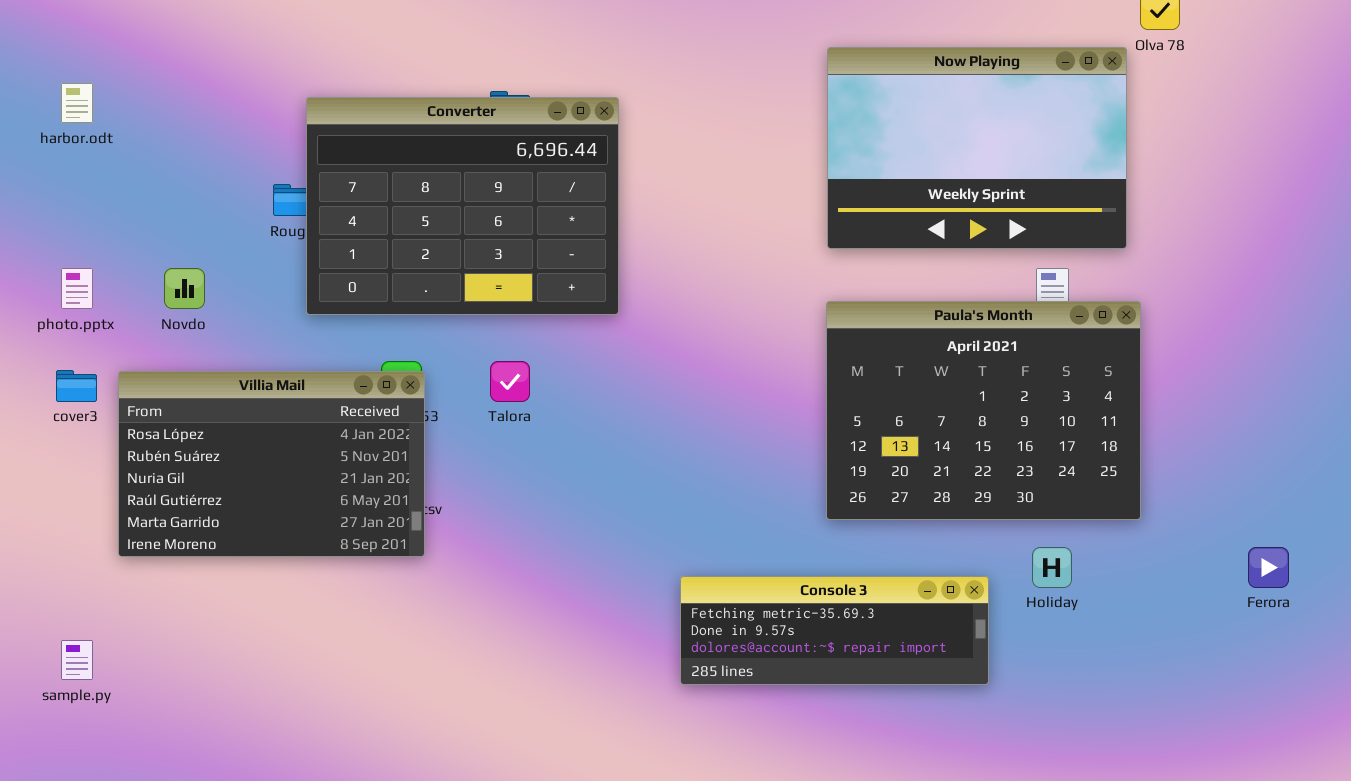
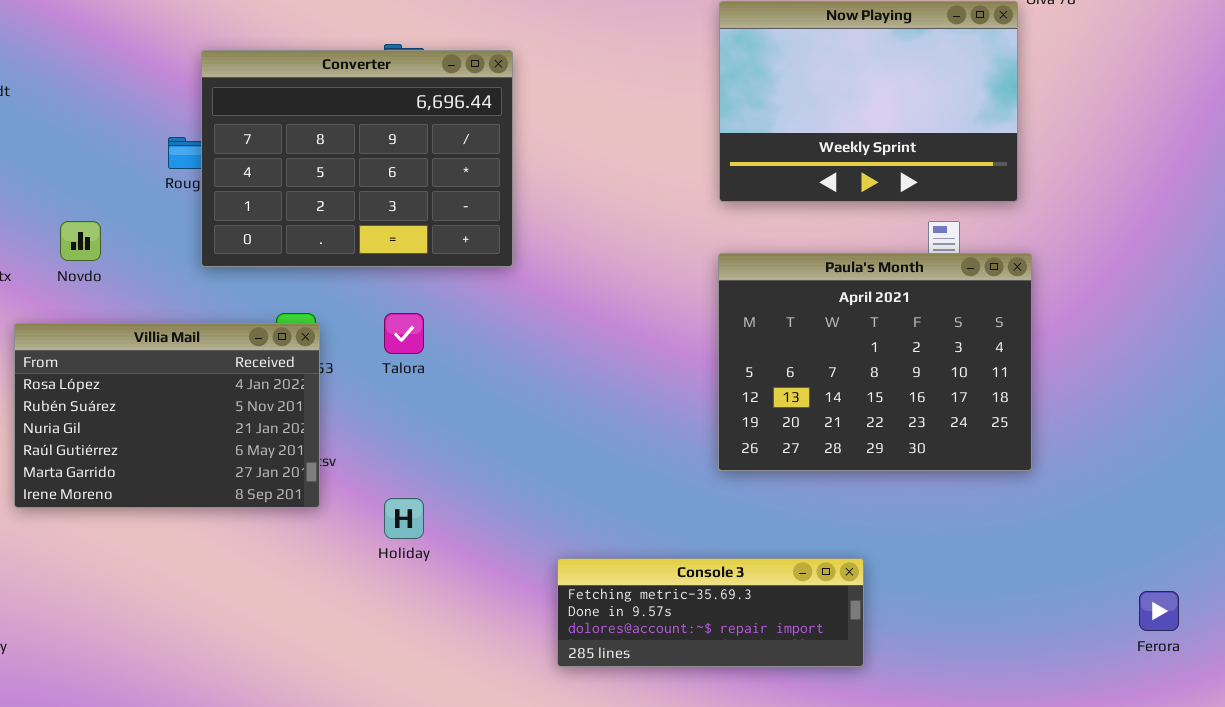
Holiday: [1032,547,1072,588] -> [384,498,424,539], moved
Ferora: [1248,547,1289,588] -> [1139,591,1179,631], moved
Console 3: [680,576,989,685] -> [557,558,864,667], moved

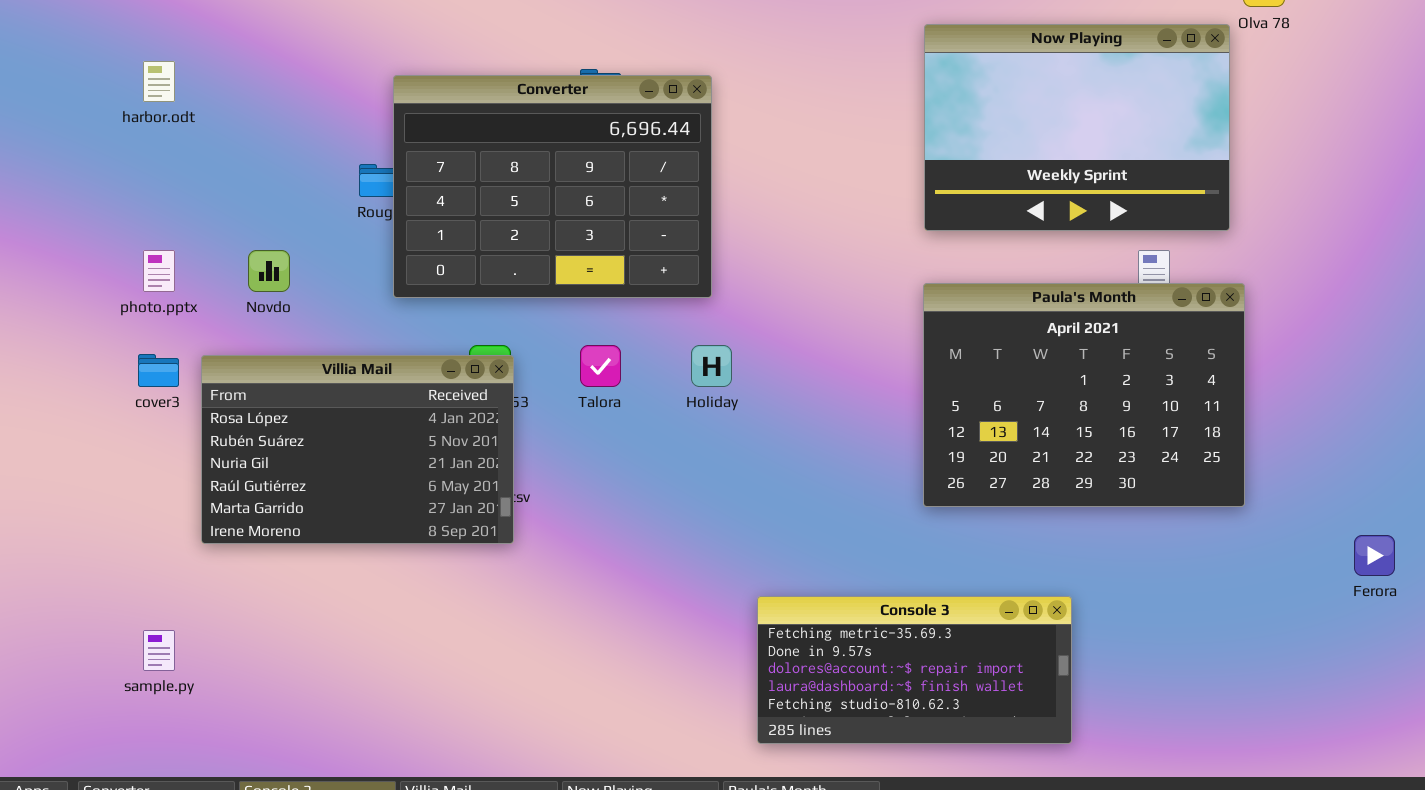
Holiday: [384,498,424,539] -> [691,345,732,387], moved
Console 3: [557,558,864,667] -> [757,596,1072,744], resized
Ferora: [1139,591,1179,631] -> [1354,535,1395,576], moved

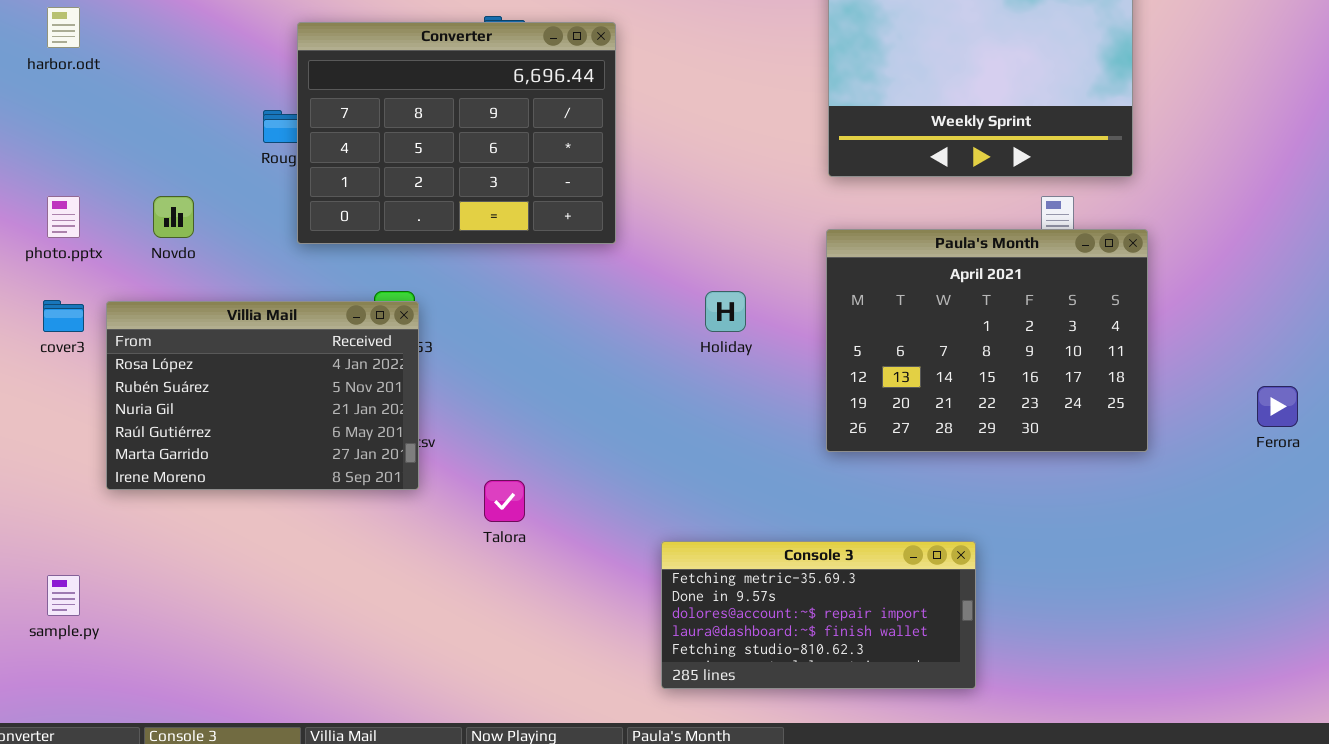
Talora: [580,345,621,387] -> [484,480,525,522], moved
Holiday: [691,345,732,387] -> [705,291,746,332], moved
Ferora: [1354,535,1395,576] -> [1257,386,1298,427], moved

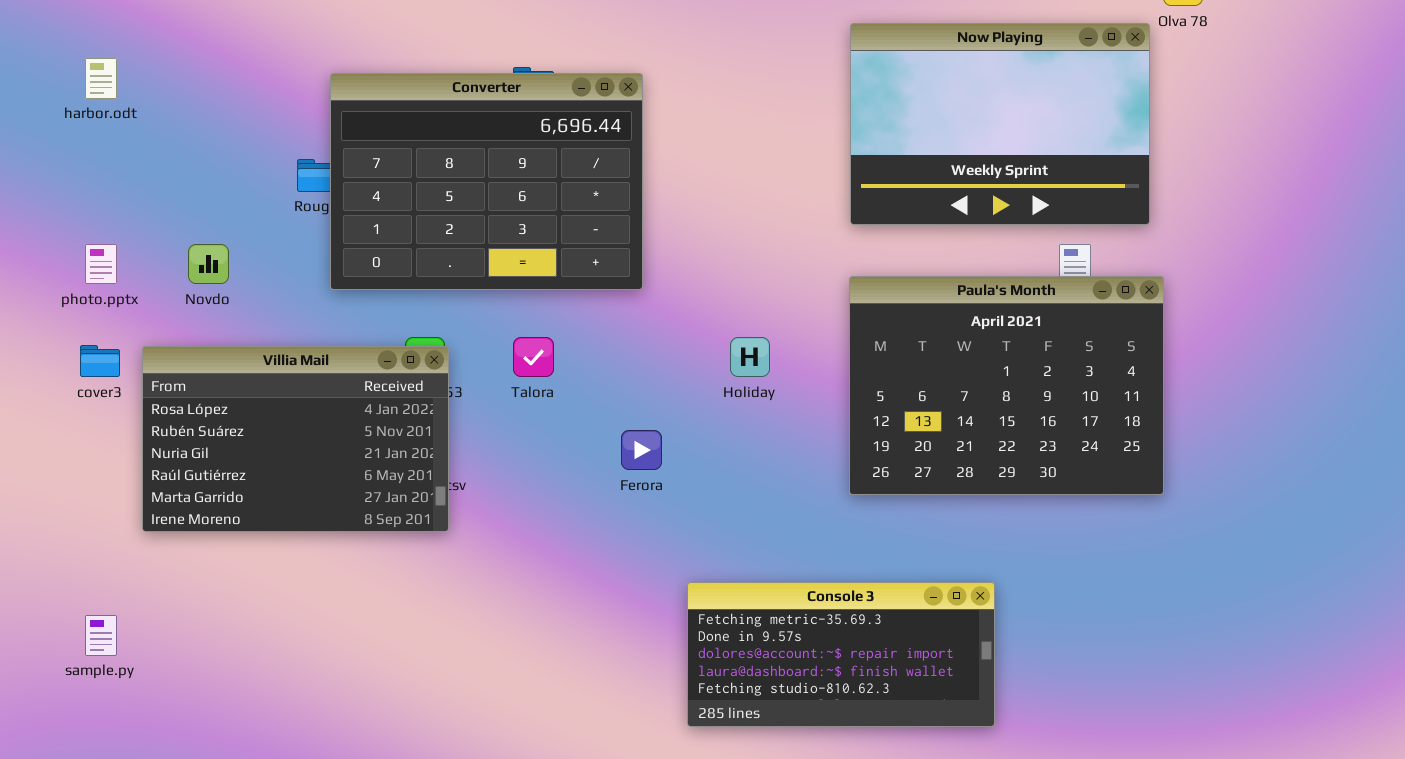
Ferora: [1257,386,1298,427] -> [621,430,662,470], moved
Talora: [484,480,525,522] -> [513,337,554,377], moved

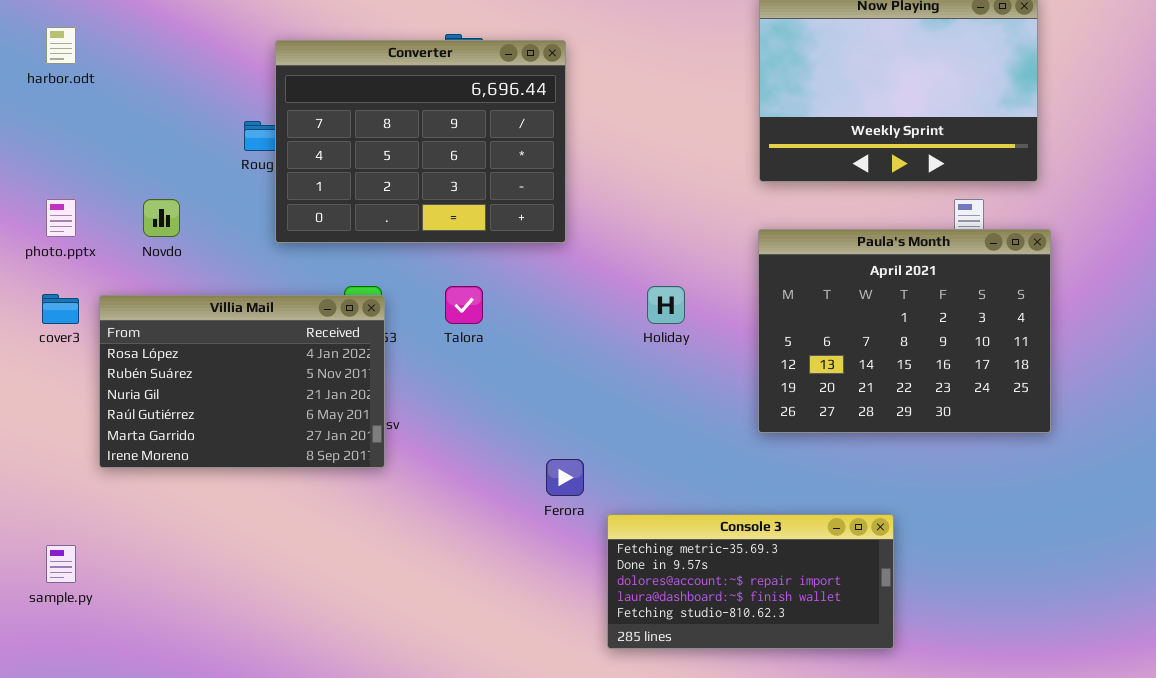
Ferora: [621,430,662,470] -> [546,459,584,496], moved

